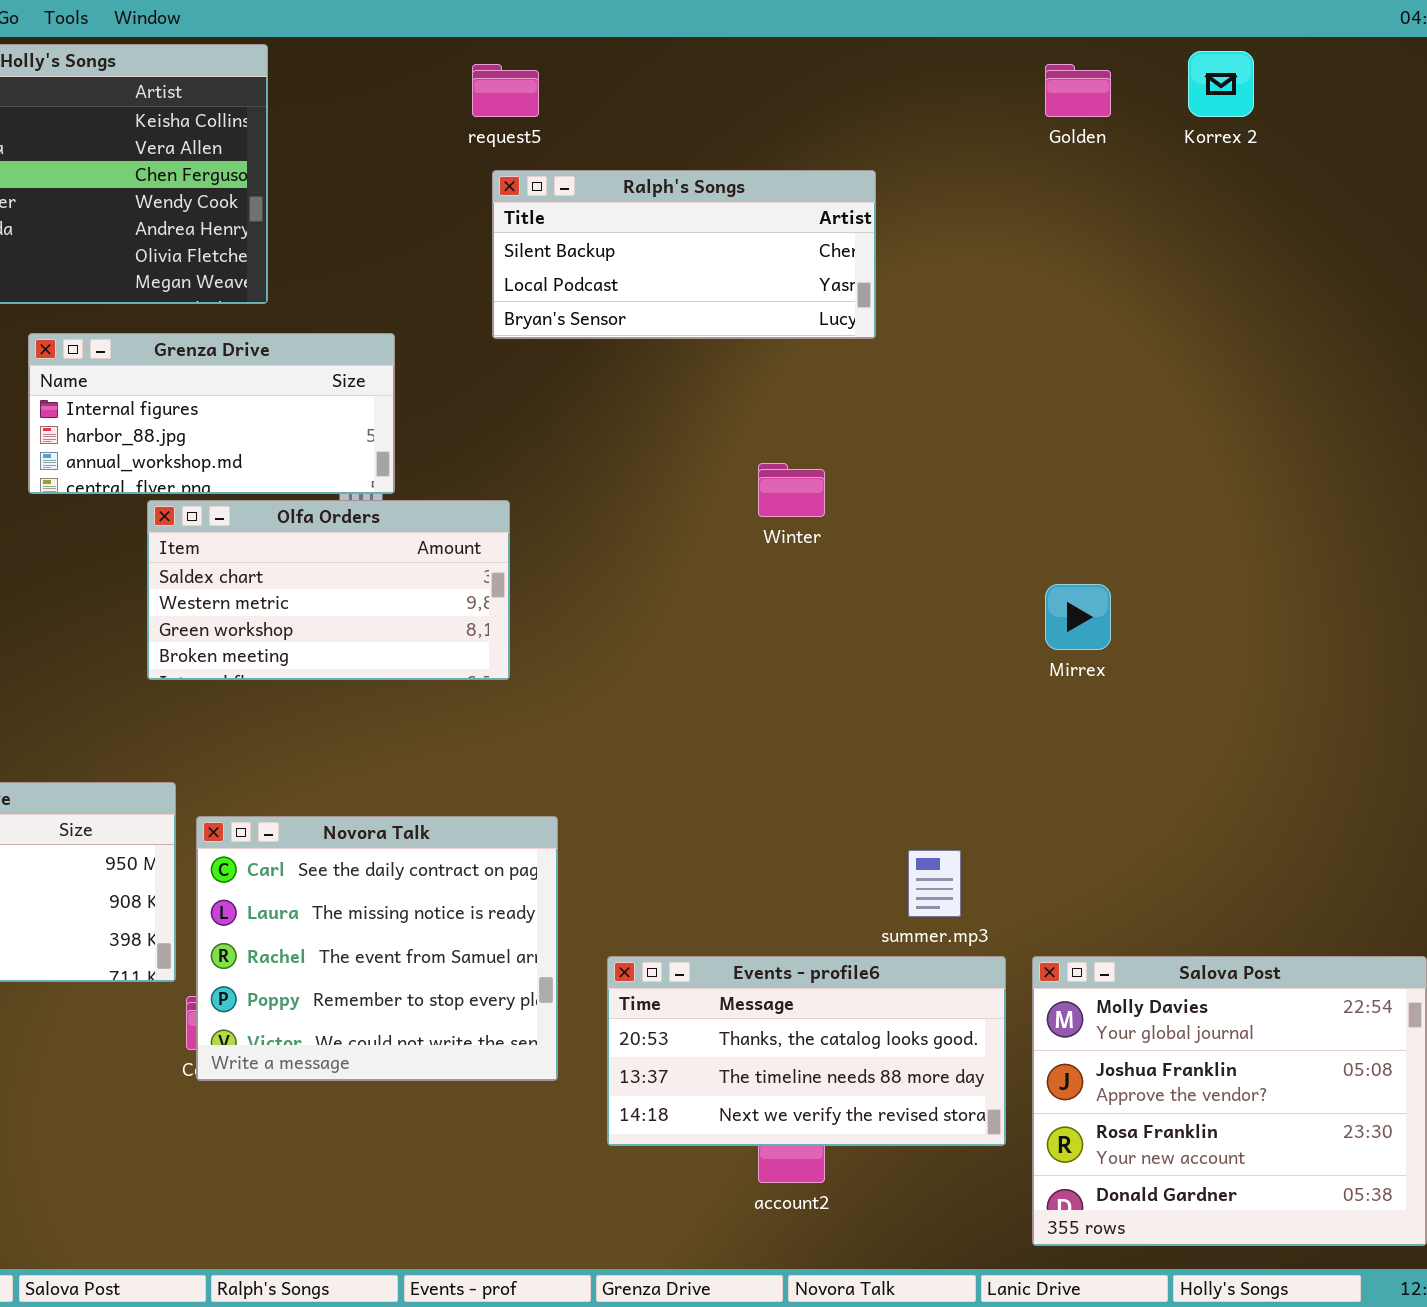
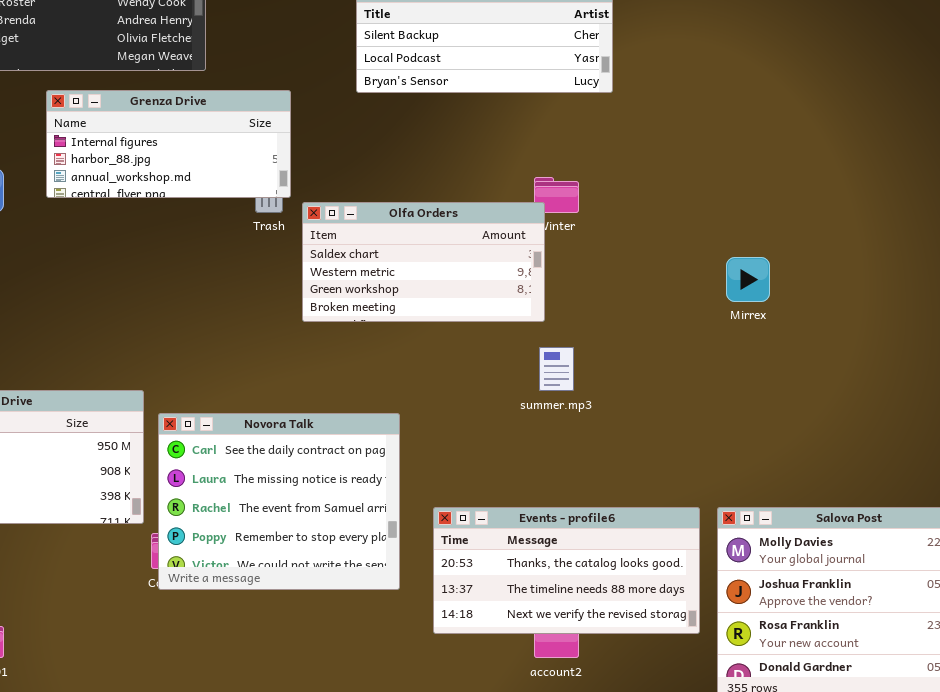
Olfa Orders: [147,500,510,680] -> [302,202,545,322], moved
summer.mp3: [908,850,961,917] -> [539,347,574,391], moved

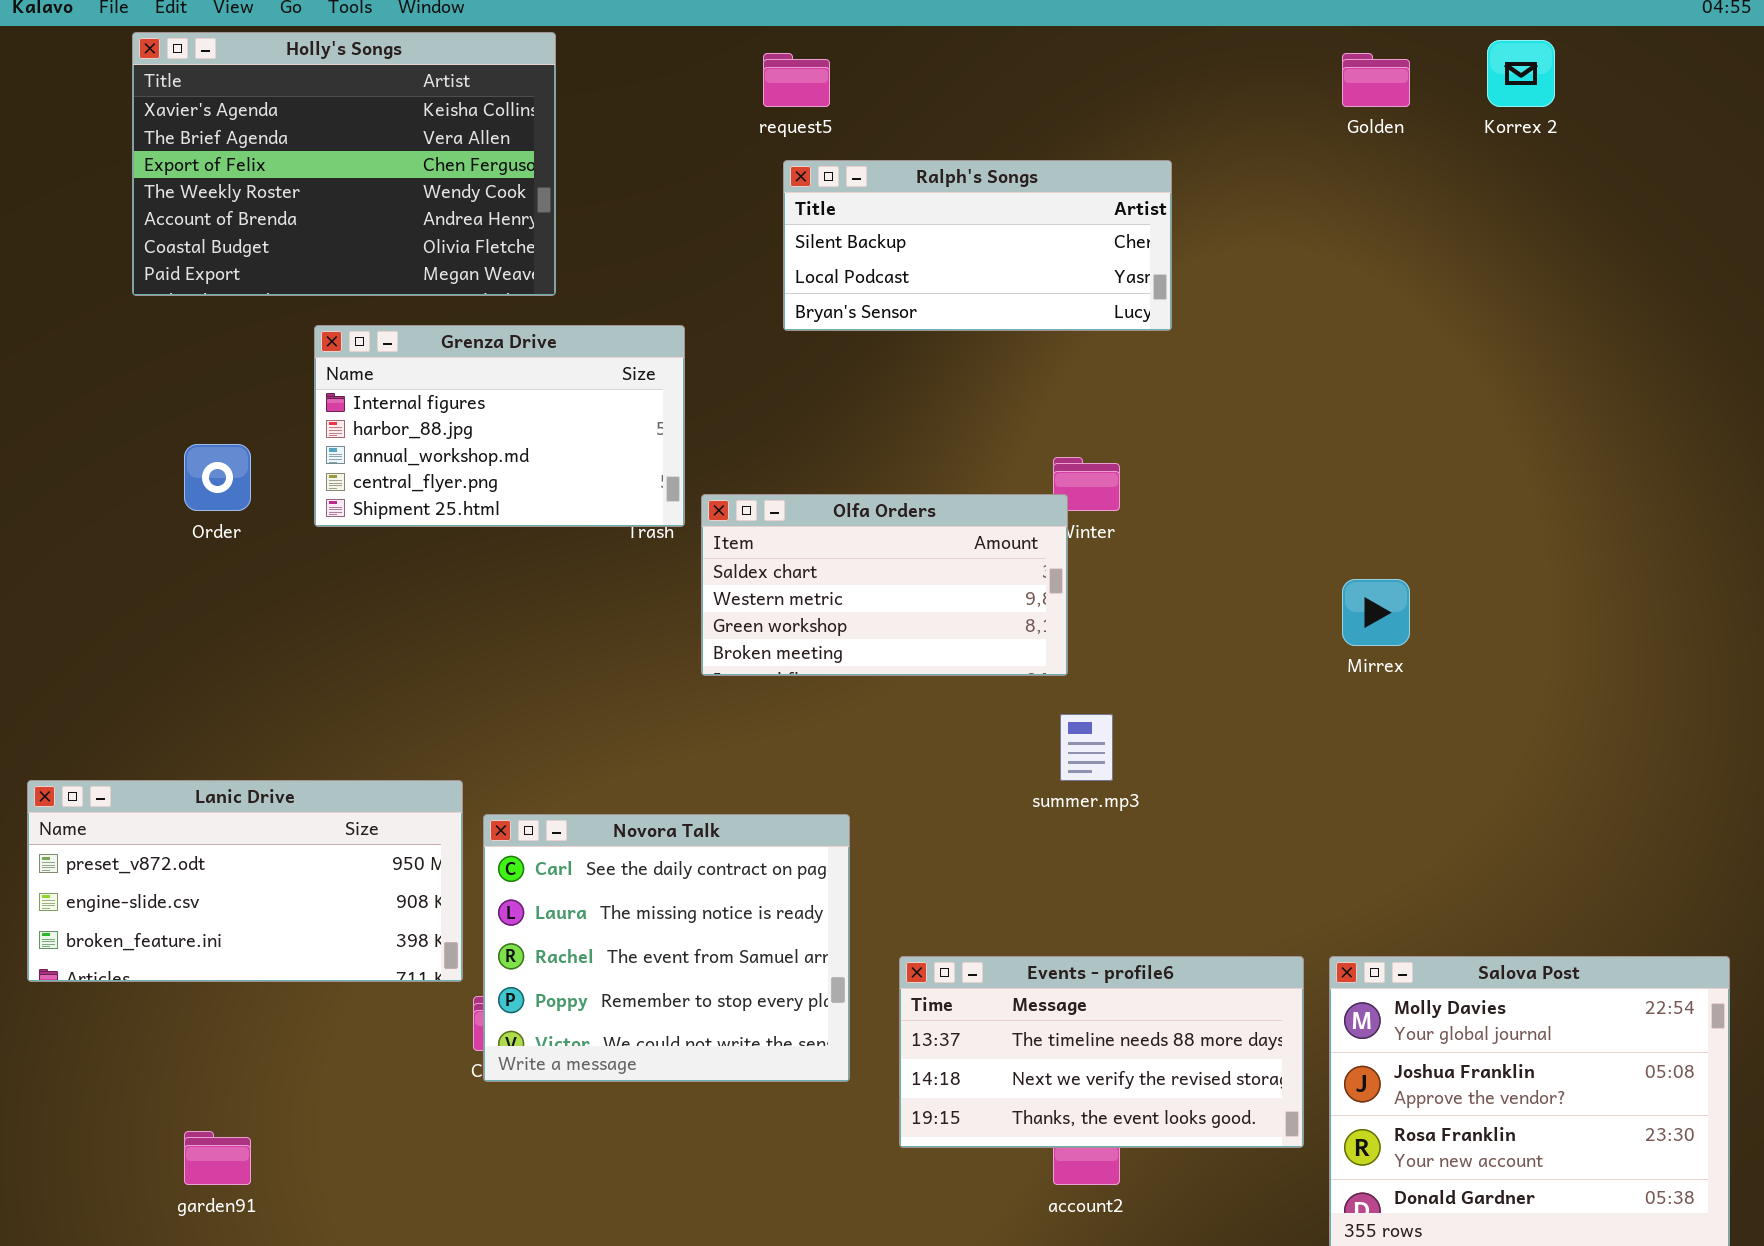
Grenza Drive: [46,90,291,198] -> [314,325,685,527], resized
Events - profile6: [433,507,700,634] -> [899,956,1304,1148], scrolled down 1 row

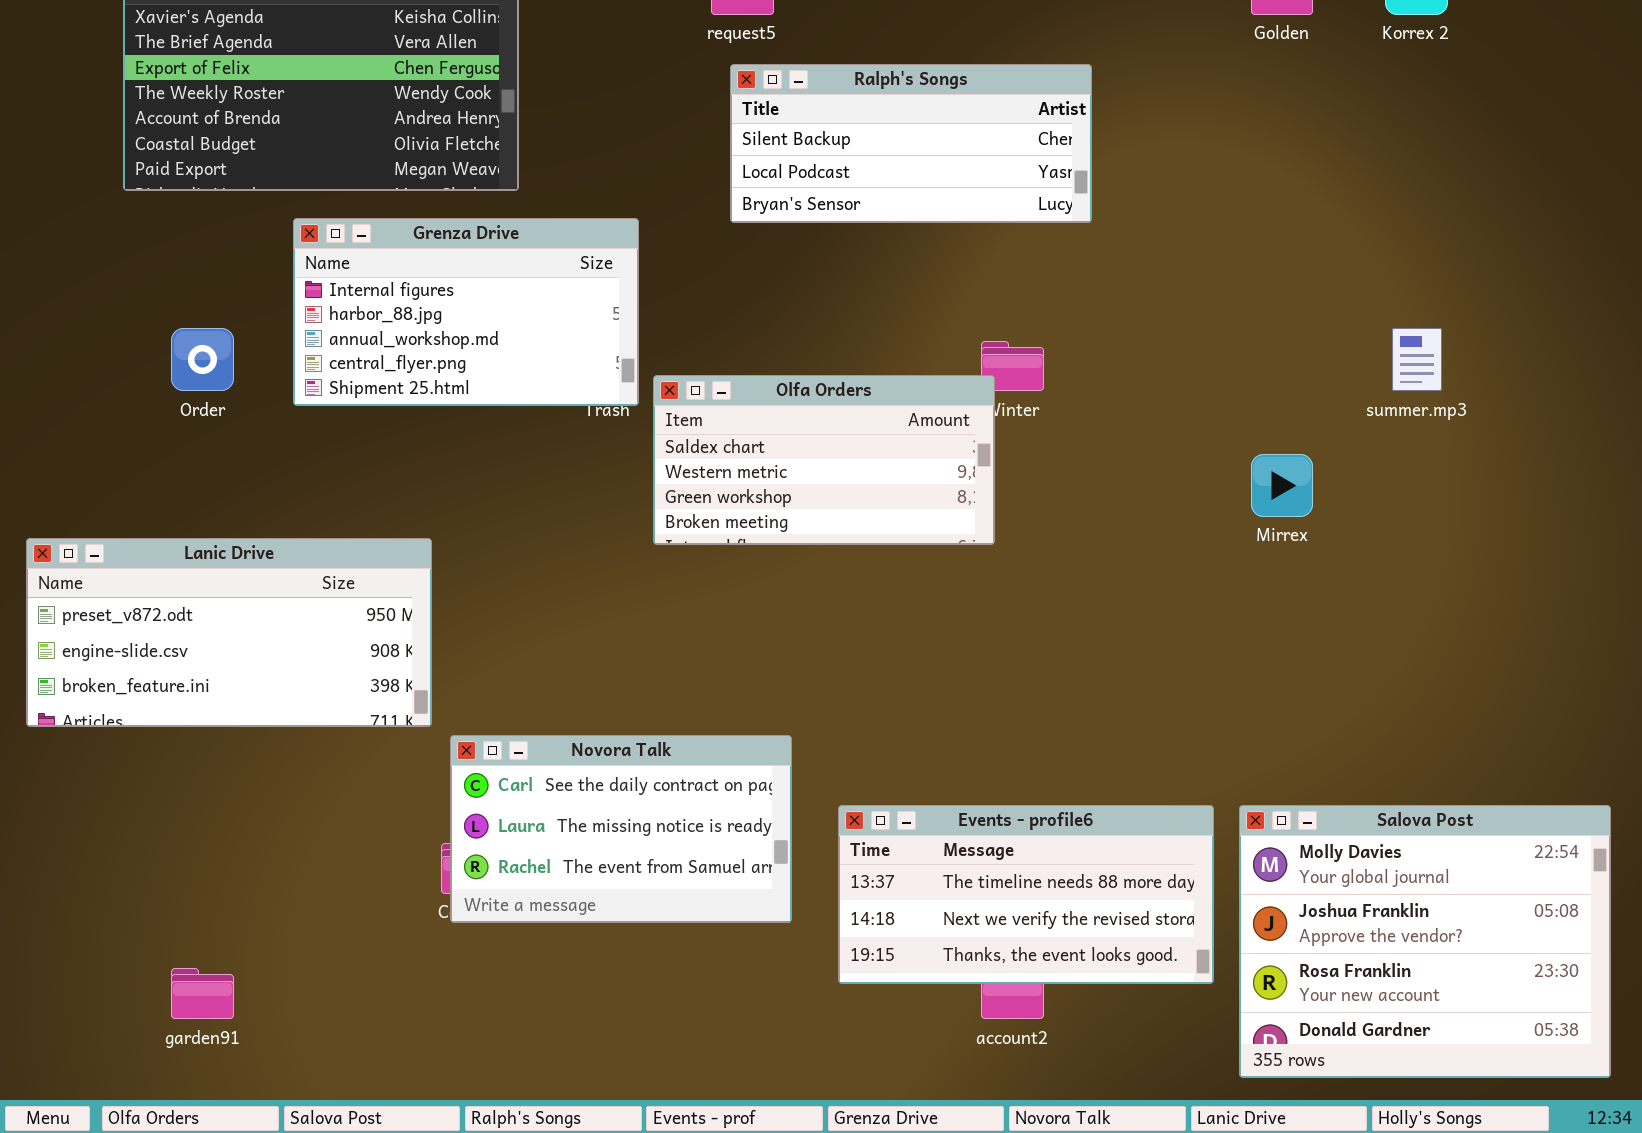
summer.mp3: [1060,714,1113,781] -> [1392,328,1442,391], moved
Lanic Drive: [27,780,463,982] -> [26,538,432,727], moved
Novora Talk: [483,814,850,1082] -> [450,735,792,923], resized

